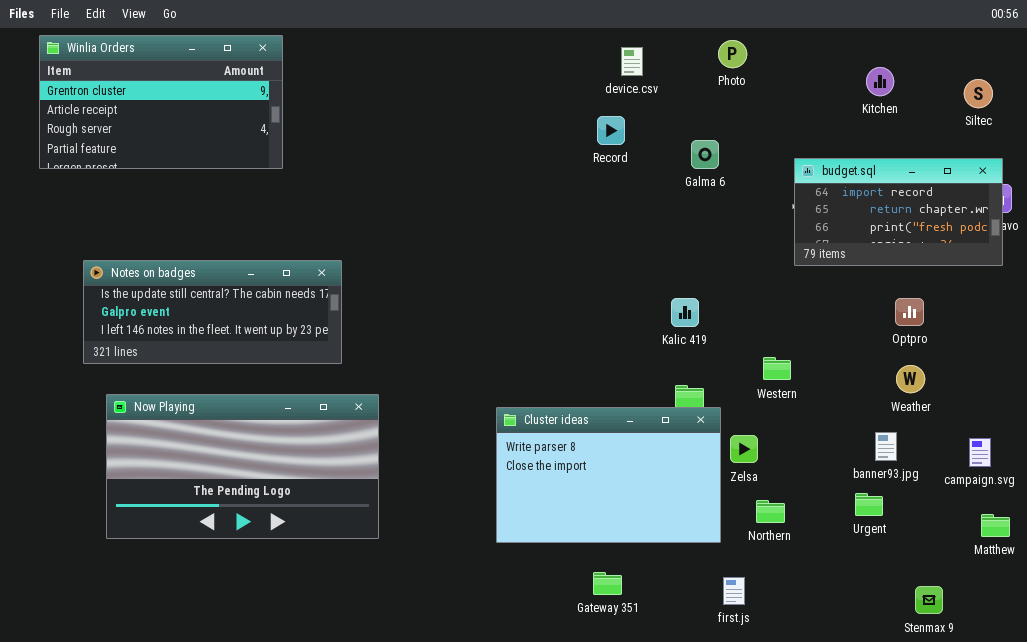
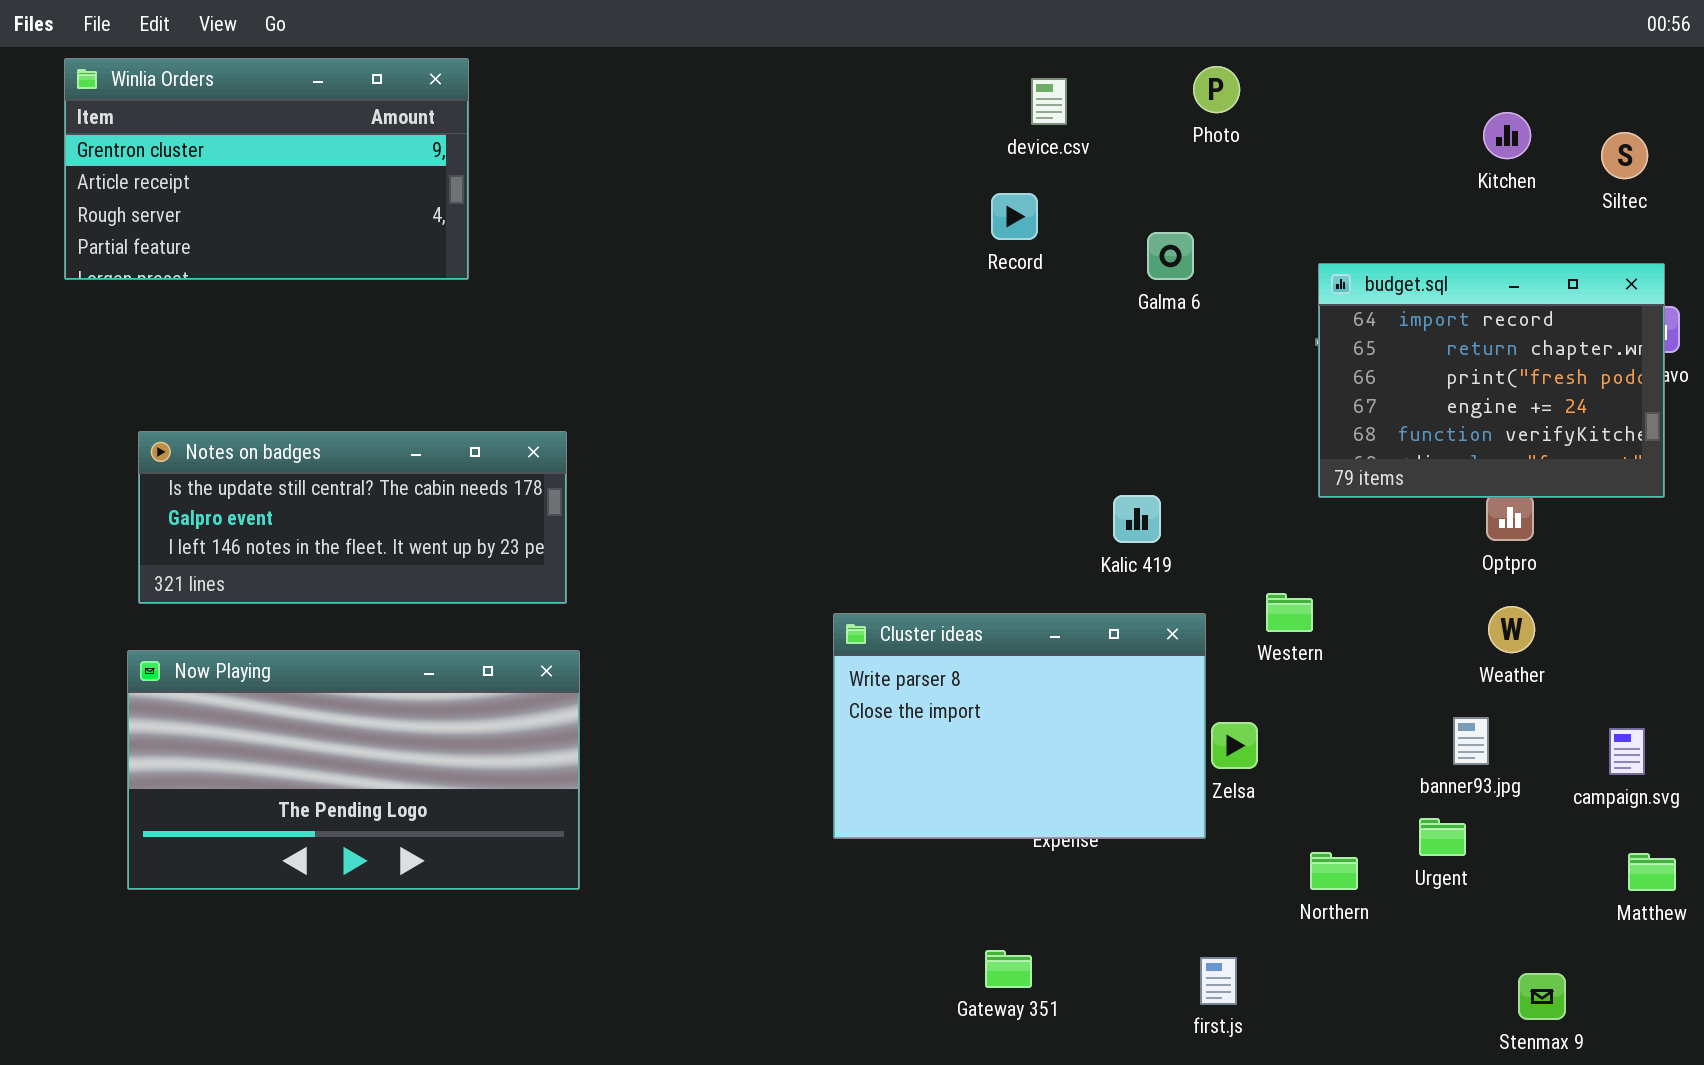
Kitchen: [866,67,894,96] -> [1483,112,1531,159], moved
budget.sql: [794,158,1003,266] -> [1318,263,1665,498], resized
Now Playing: [106,394,379,539] -> [127,650,580,890], moved
Cluster ideas: [496,407,721,543] -> [833,613,1206,839], moved
Northern: [756,500,785,523] -> [1310,852,1358,890], moved

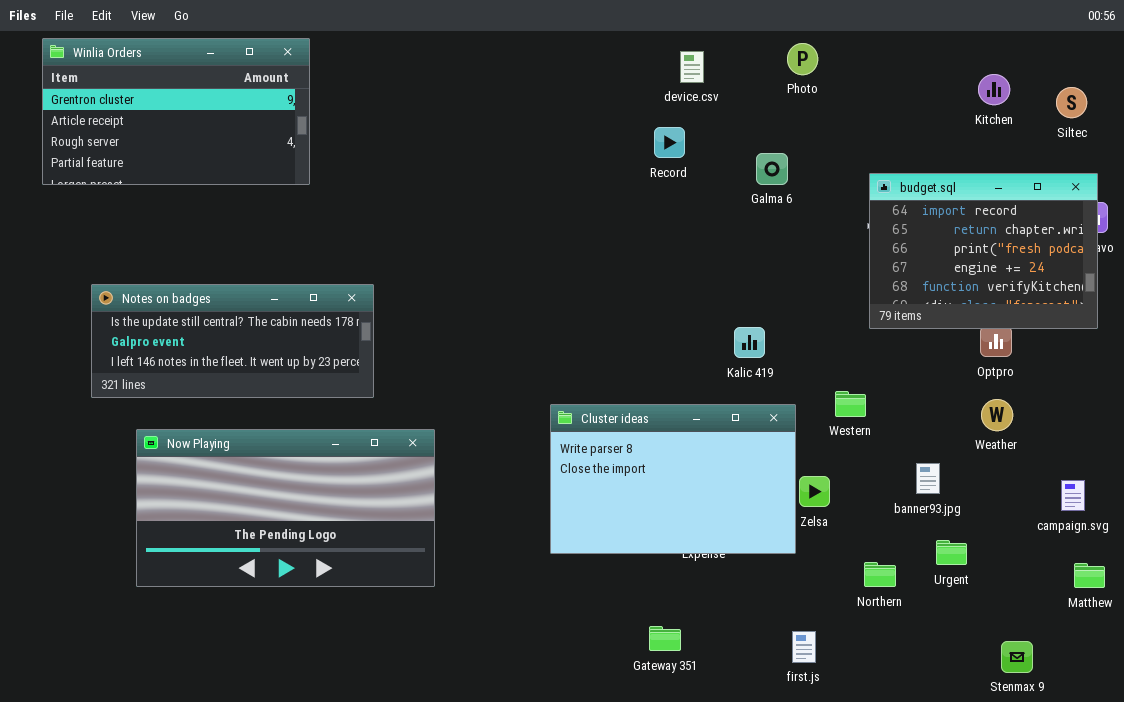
Now Playing: [127,650,580,890] -> [136,429,435,587], moved
banner93.jpg: [1453,717,1489,765] -> [916,463,940,494], moved

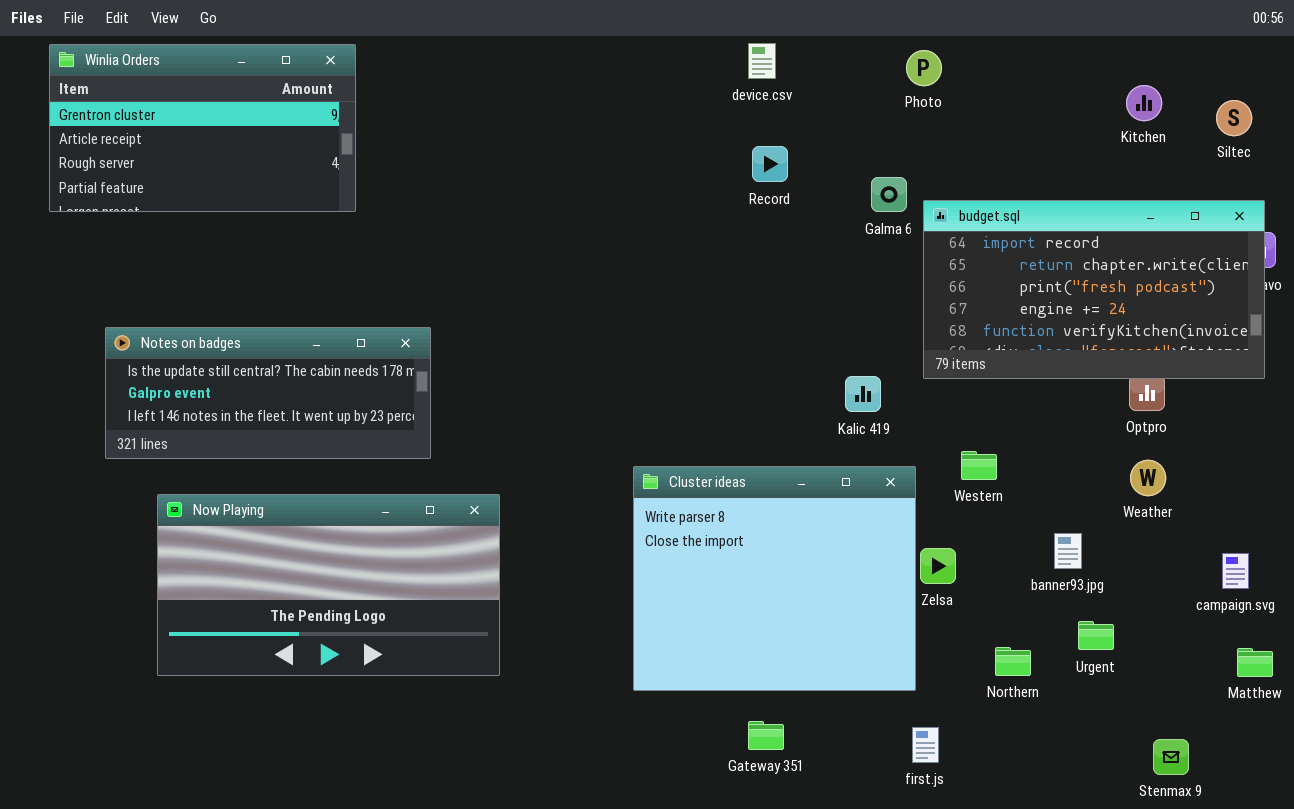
device.csv: [680,51,704,83] -> [748,43,776,79], moved
budget.sql: [869,173,1098,329] -> [923,200,1265,379], resized
Cluster ideas: [550,404,796,554] -> [633,466,916,691], resized

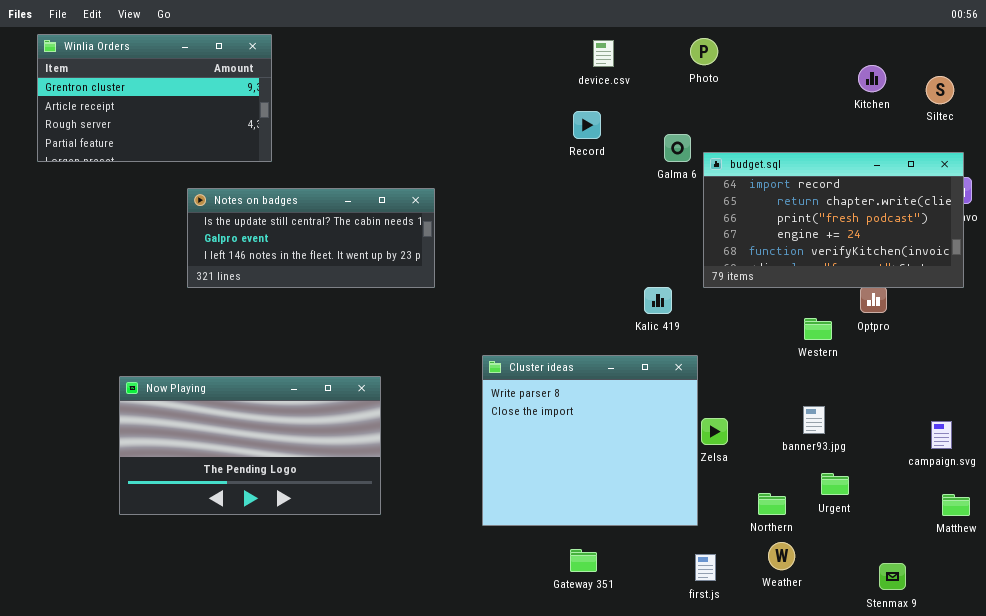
device.csv: [748,43,776,79] -> [593,40,614,67], moved
Notes on badges: [105,327,431,459] -> [187,188,435,288], moved
Western: [961,451,997,480] -> [804,318,832,340], moved
Weather: [1130,460,1166,496] -> [768,542,795,570], moved

